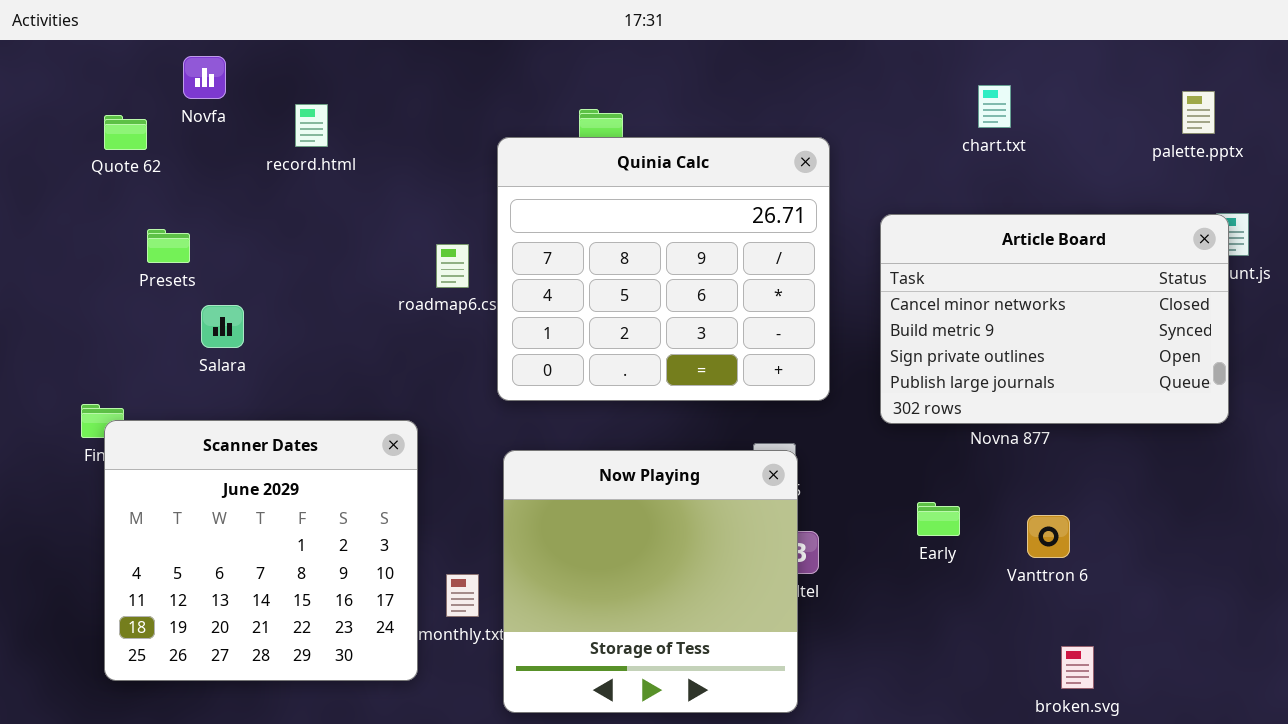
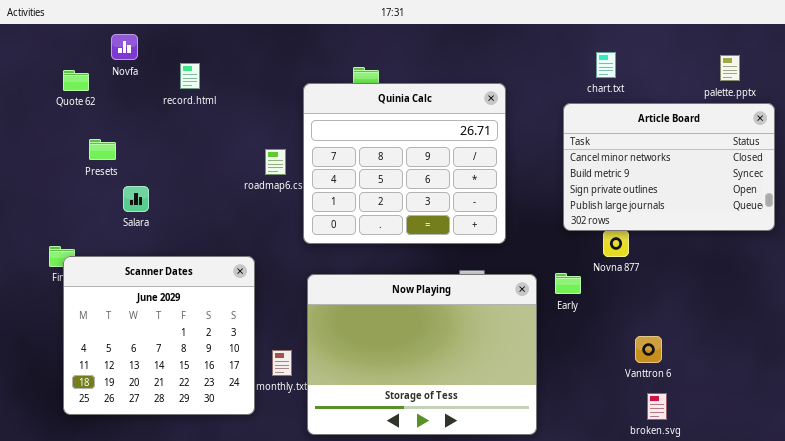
Article Board: [880,214,1229,424] -> [563,103,775,231], moved
Now Playing: [503,450,798,713] -> [307,274,537,435], resized
Early: [917,502,960,536] -> [555,273,581,294], moved
Vanttron 6: [1027,515,1070,558] -> [635,336,662,363], moved

